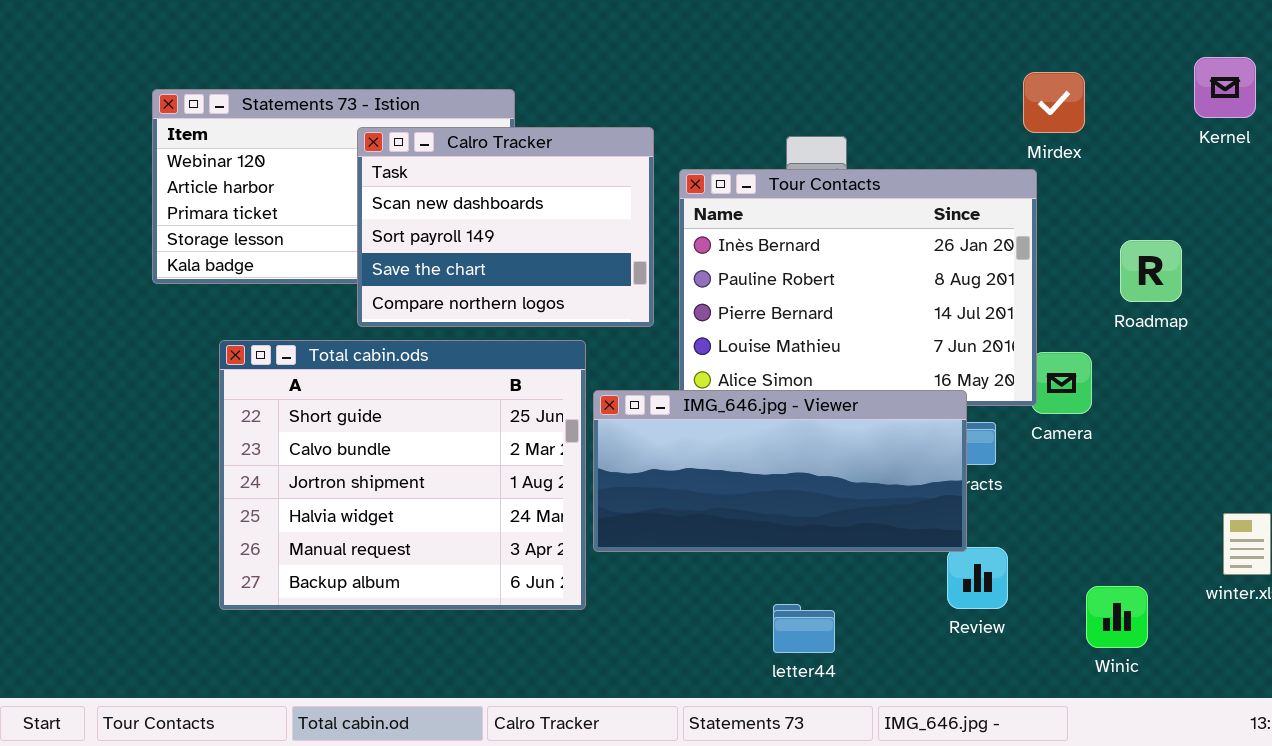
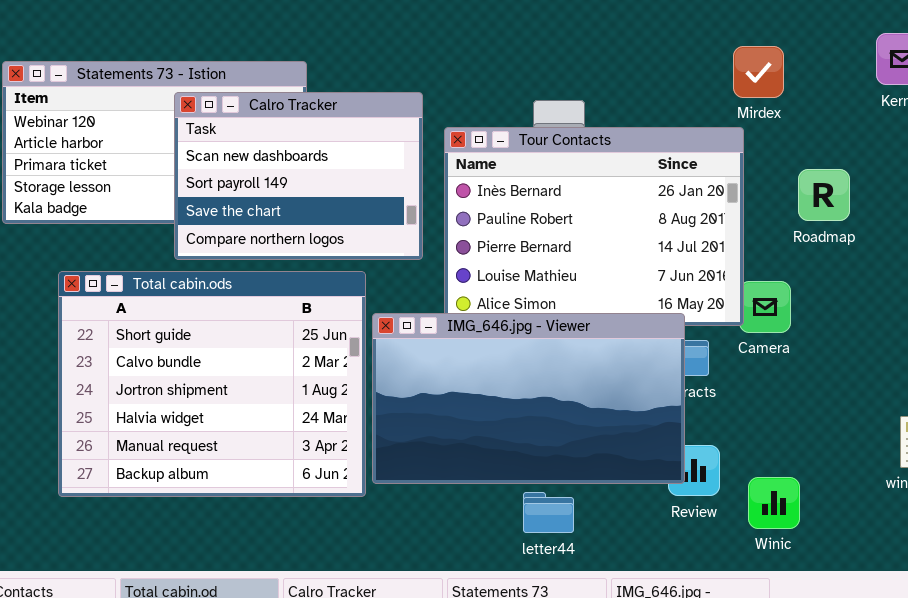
Roadmap: [1120,240,1182,302] -> [798,169,850,221], moved
IMG_646.jpg - Viewer: [593,390,967,552] -> [372,313,685,484], resized
Winic: [1086,586,1148,648] -> [748,477,800,529], moved

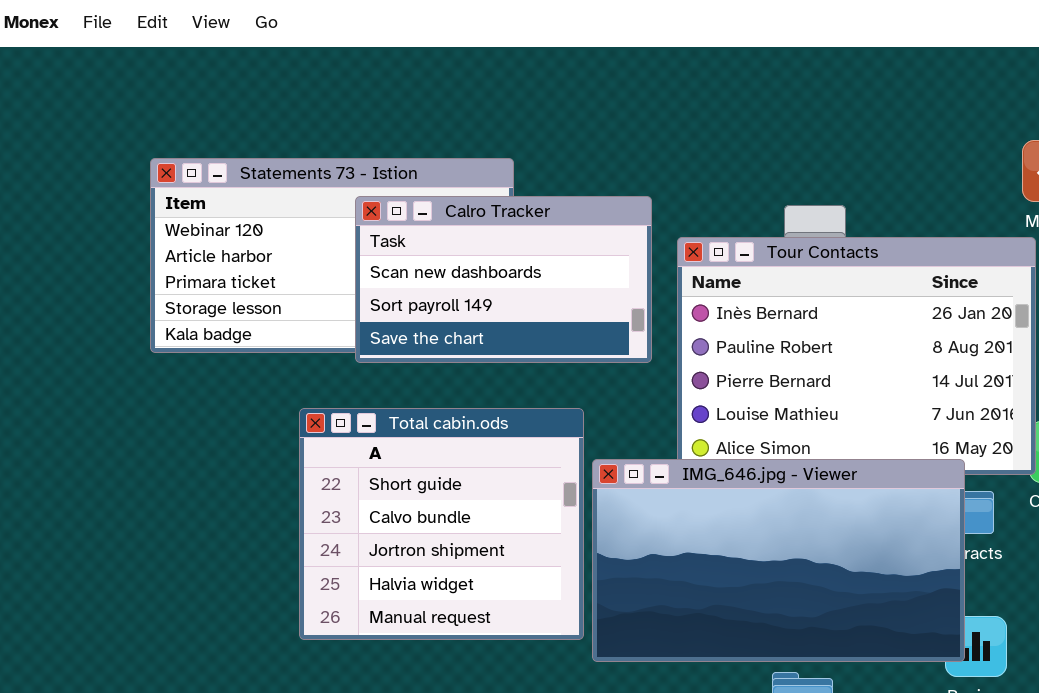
Calro Tracker: [174,92,423,260] -> [355,196,652,363], resized
Total cabin.ods: [58,271,366,497] -> [299,408,584,640], resized

